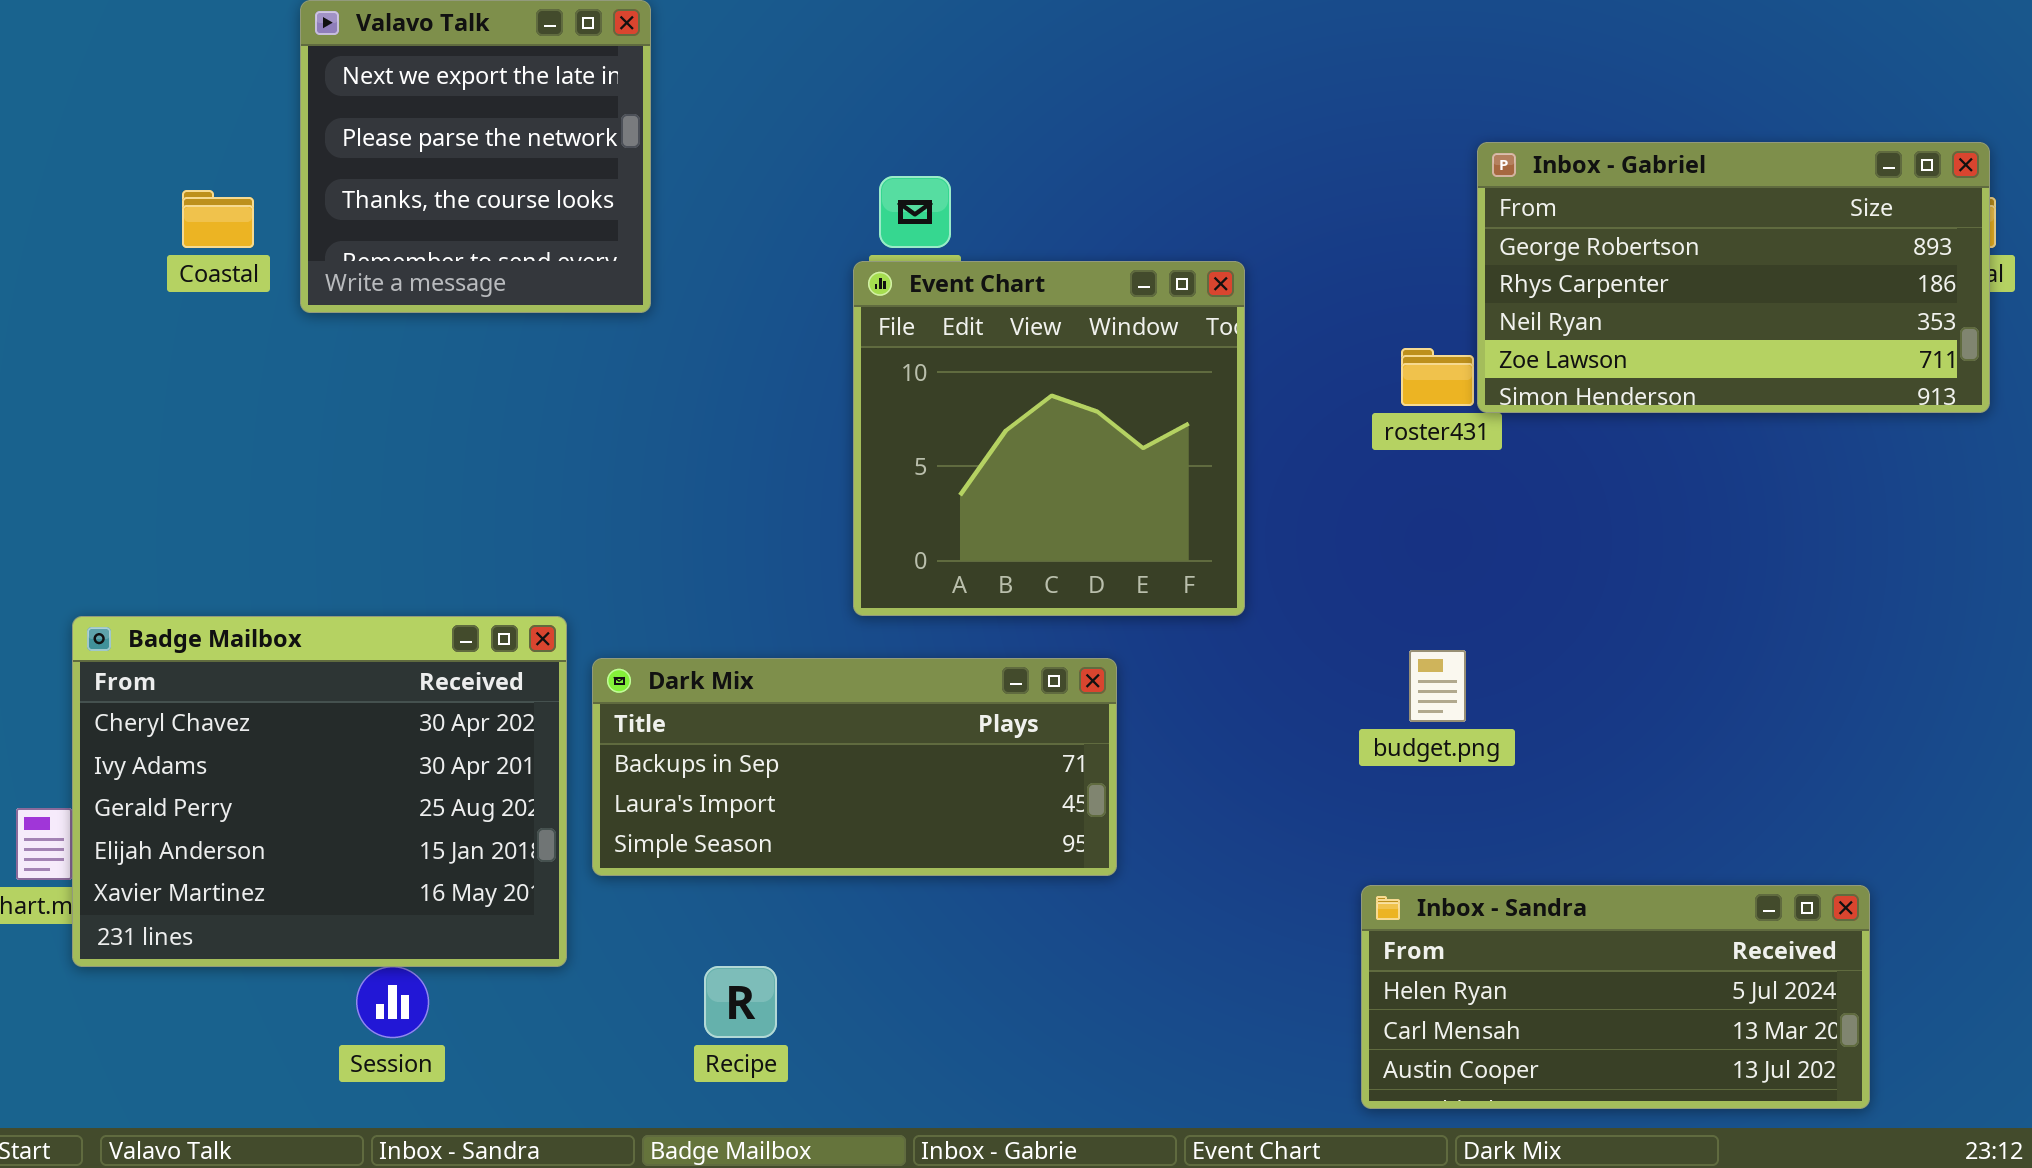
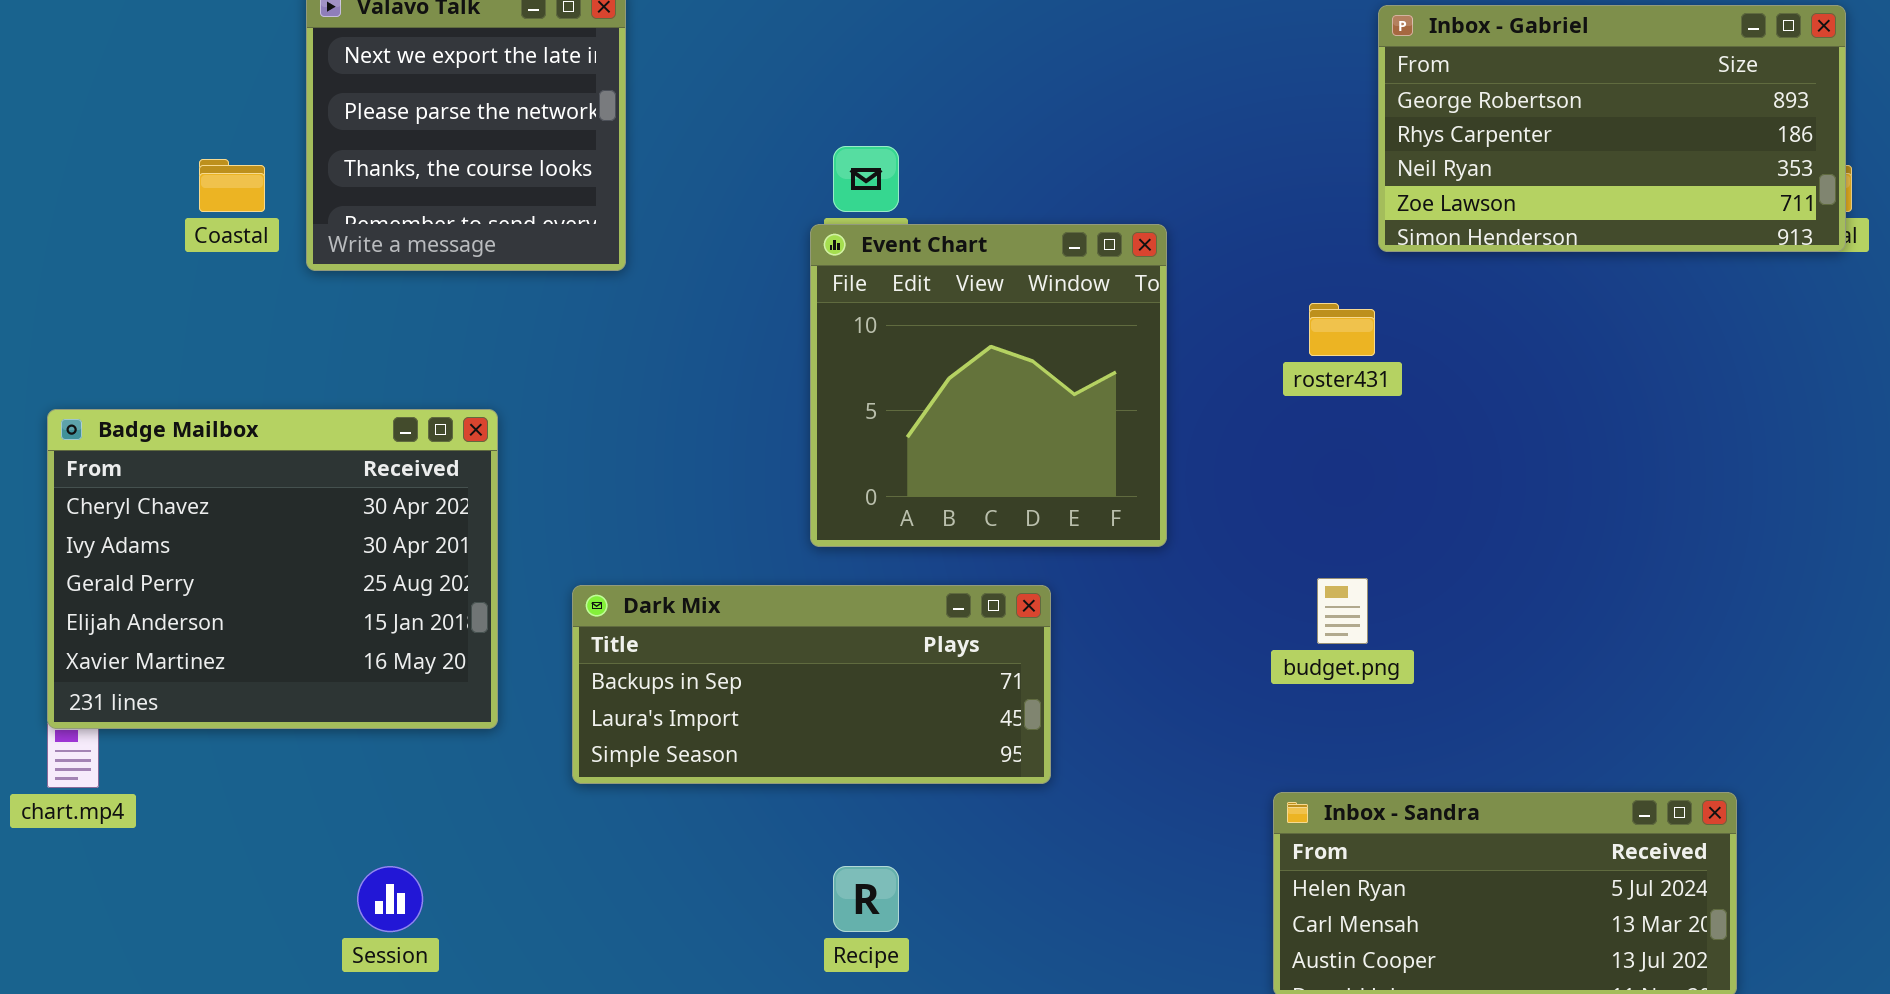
Inbox - Gabriel: [1477,142,1990,413] -> [1378,5,1846,252], moved
Badge Mailbox: [72,616,567,967] -> [47,409,498,729], moved
Recipe: [704,966,777,1038] -> [833,866,899,932], moved

